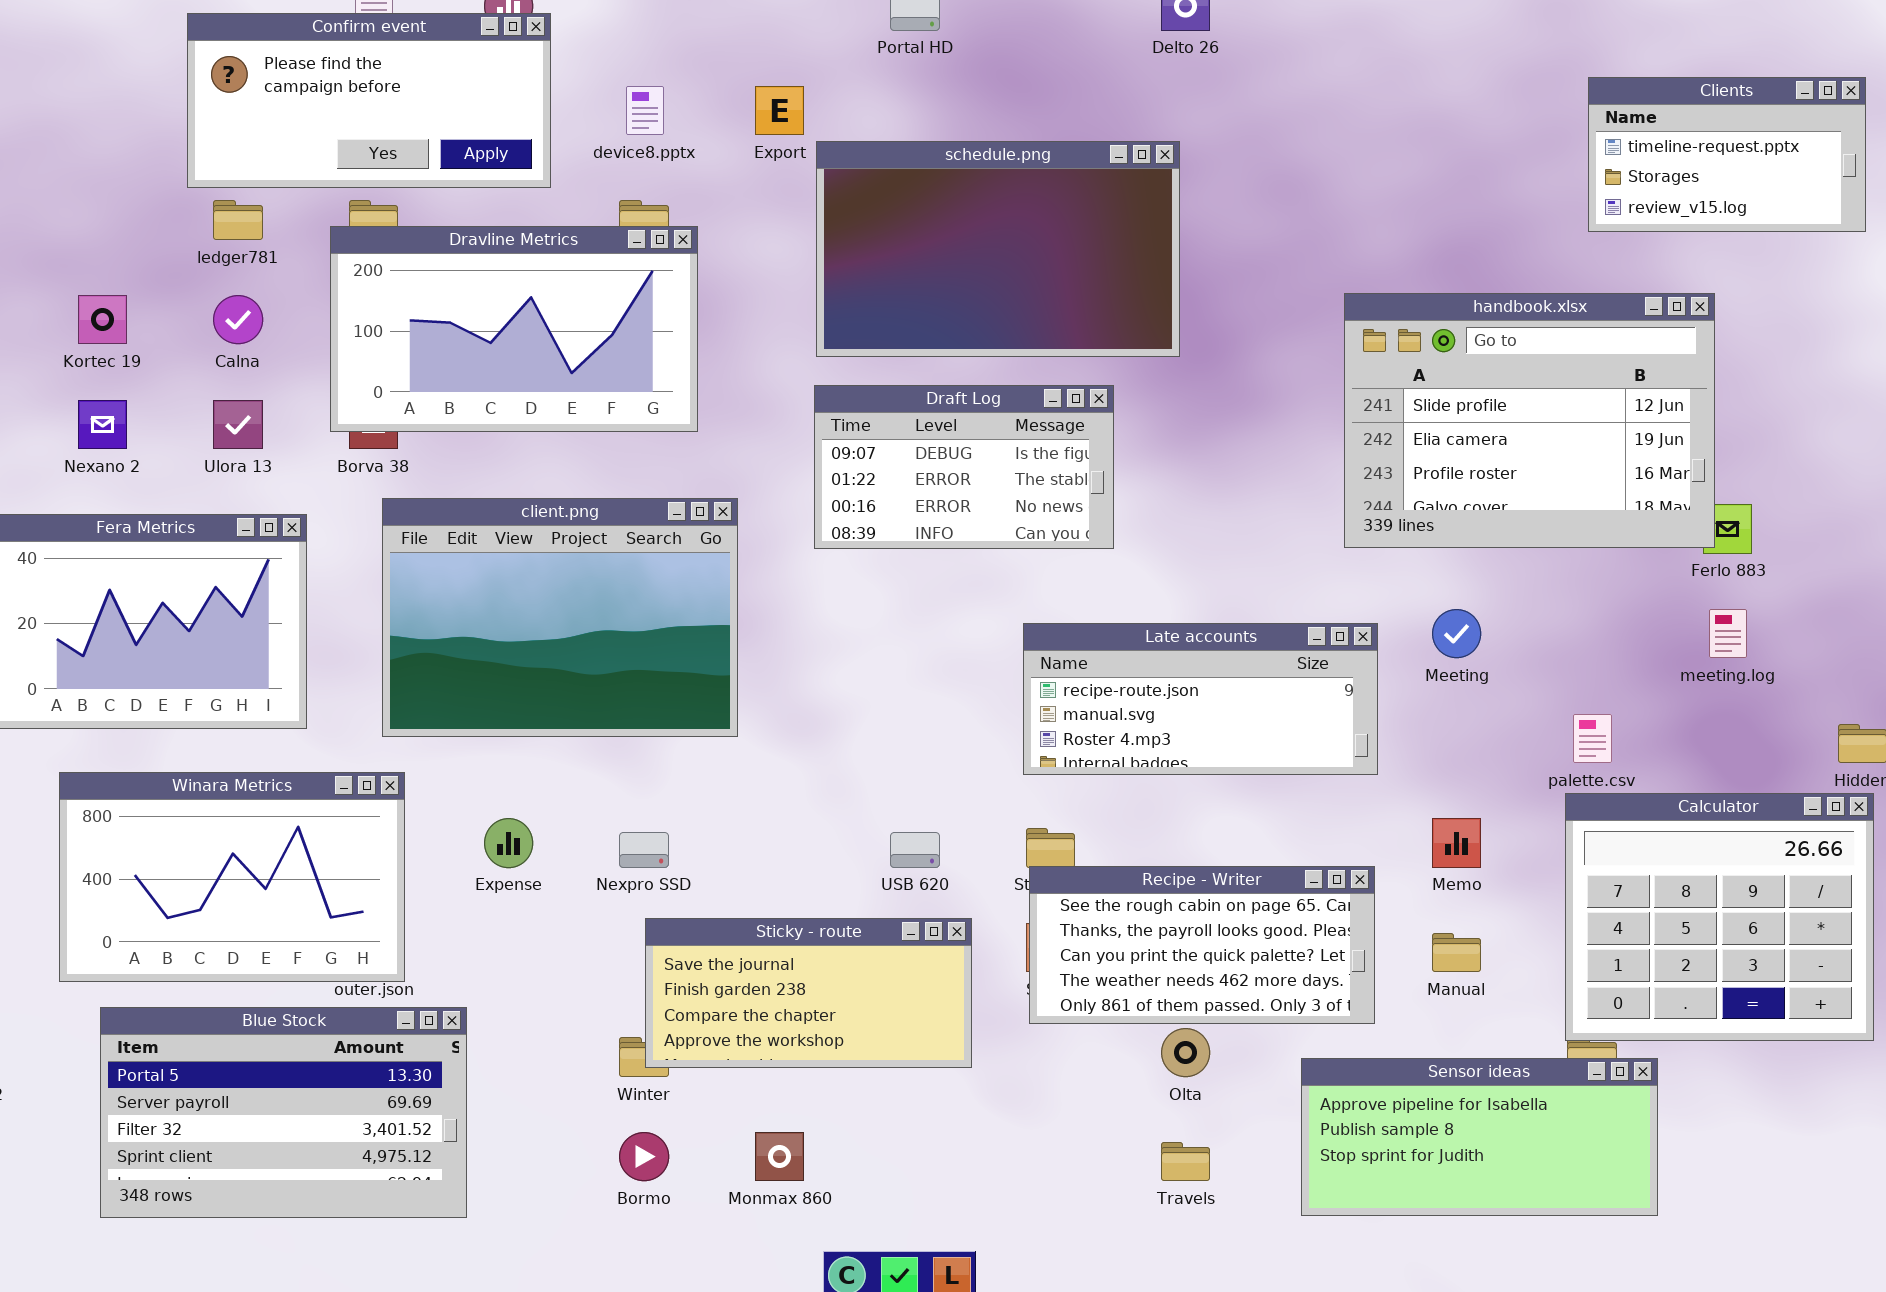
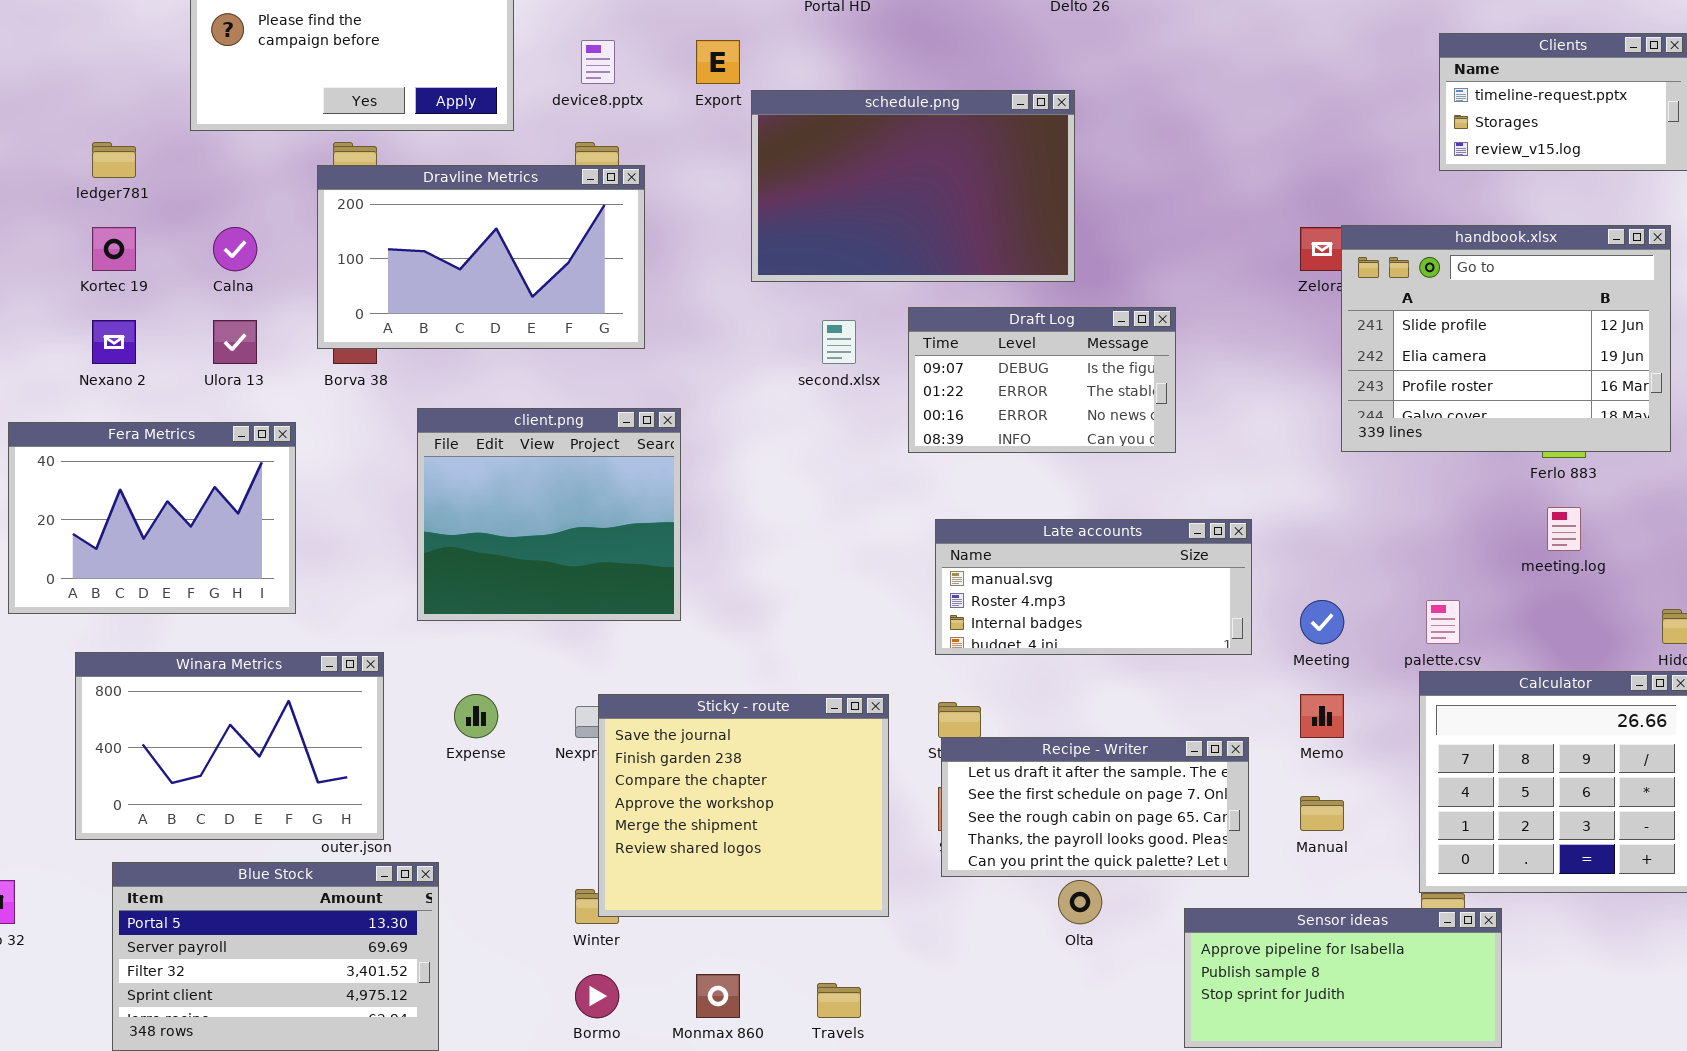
ledger781: [213,200,263,240] -> [92,142,136,178], moved
handbook.xlsx: [1344,293,1715,548] -> [1341,225,1671,452], moved
Draft Log: [814,385,1114,549] -> [908,307,1176,453], moved
client.png: [382,498,738,737] -> [417,408,681,621], resized
Meeting: [1432,609,1481,658] -> [1300,600,1344,644], moved
Late accounts: [1023,623,1378,775] -> [935,519,1252,655], scrolled down 1 row
Recipe - Writer: [1029,866,1375,1024] -> [941,737,1249,877], scrolled up 2 rows
Sticky - route: [645,918,972,1068] -> [598,694,889,917], resized
Travels: [1161,1142,1210,1181] -> [817,983,861,1018], moved

